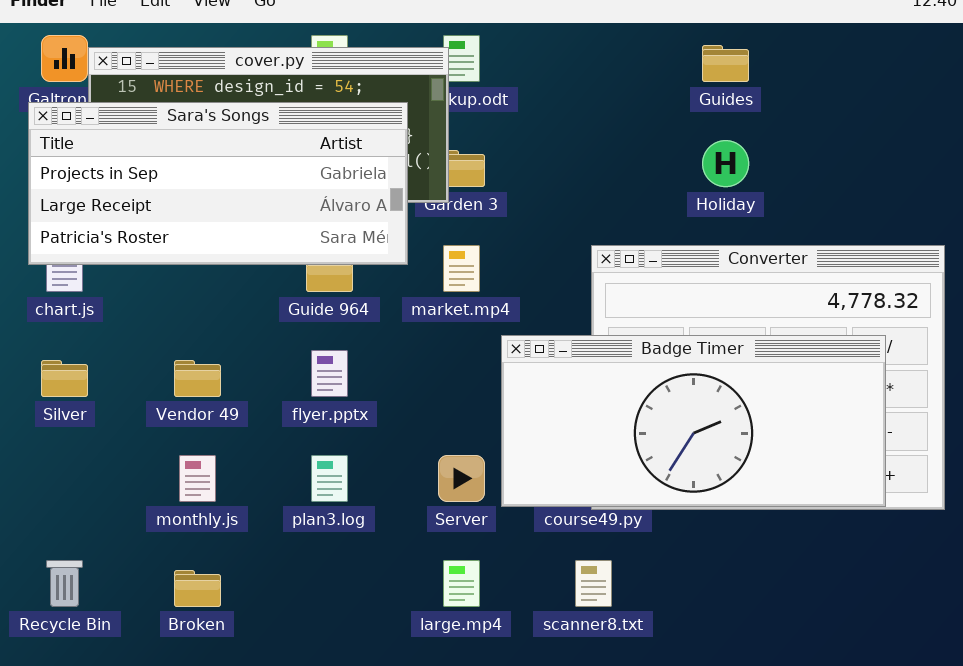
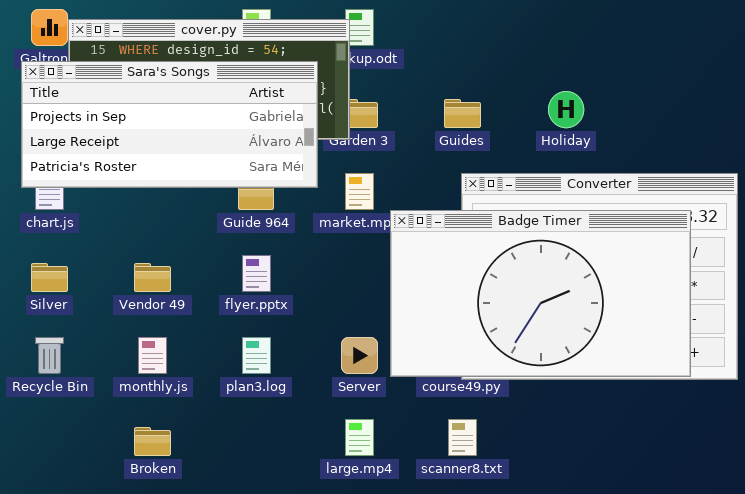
Guides: [702,45,749,82] -> [444,99,481,128], moved
Badge Timer: [501,335,886,507] -> [390,210,691,377], resized
Recycle Bin: [46,560,83,607] -> [35,337,64,374], moved

